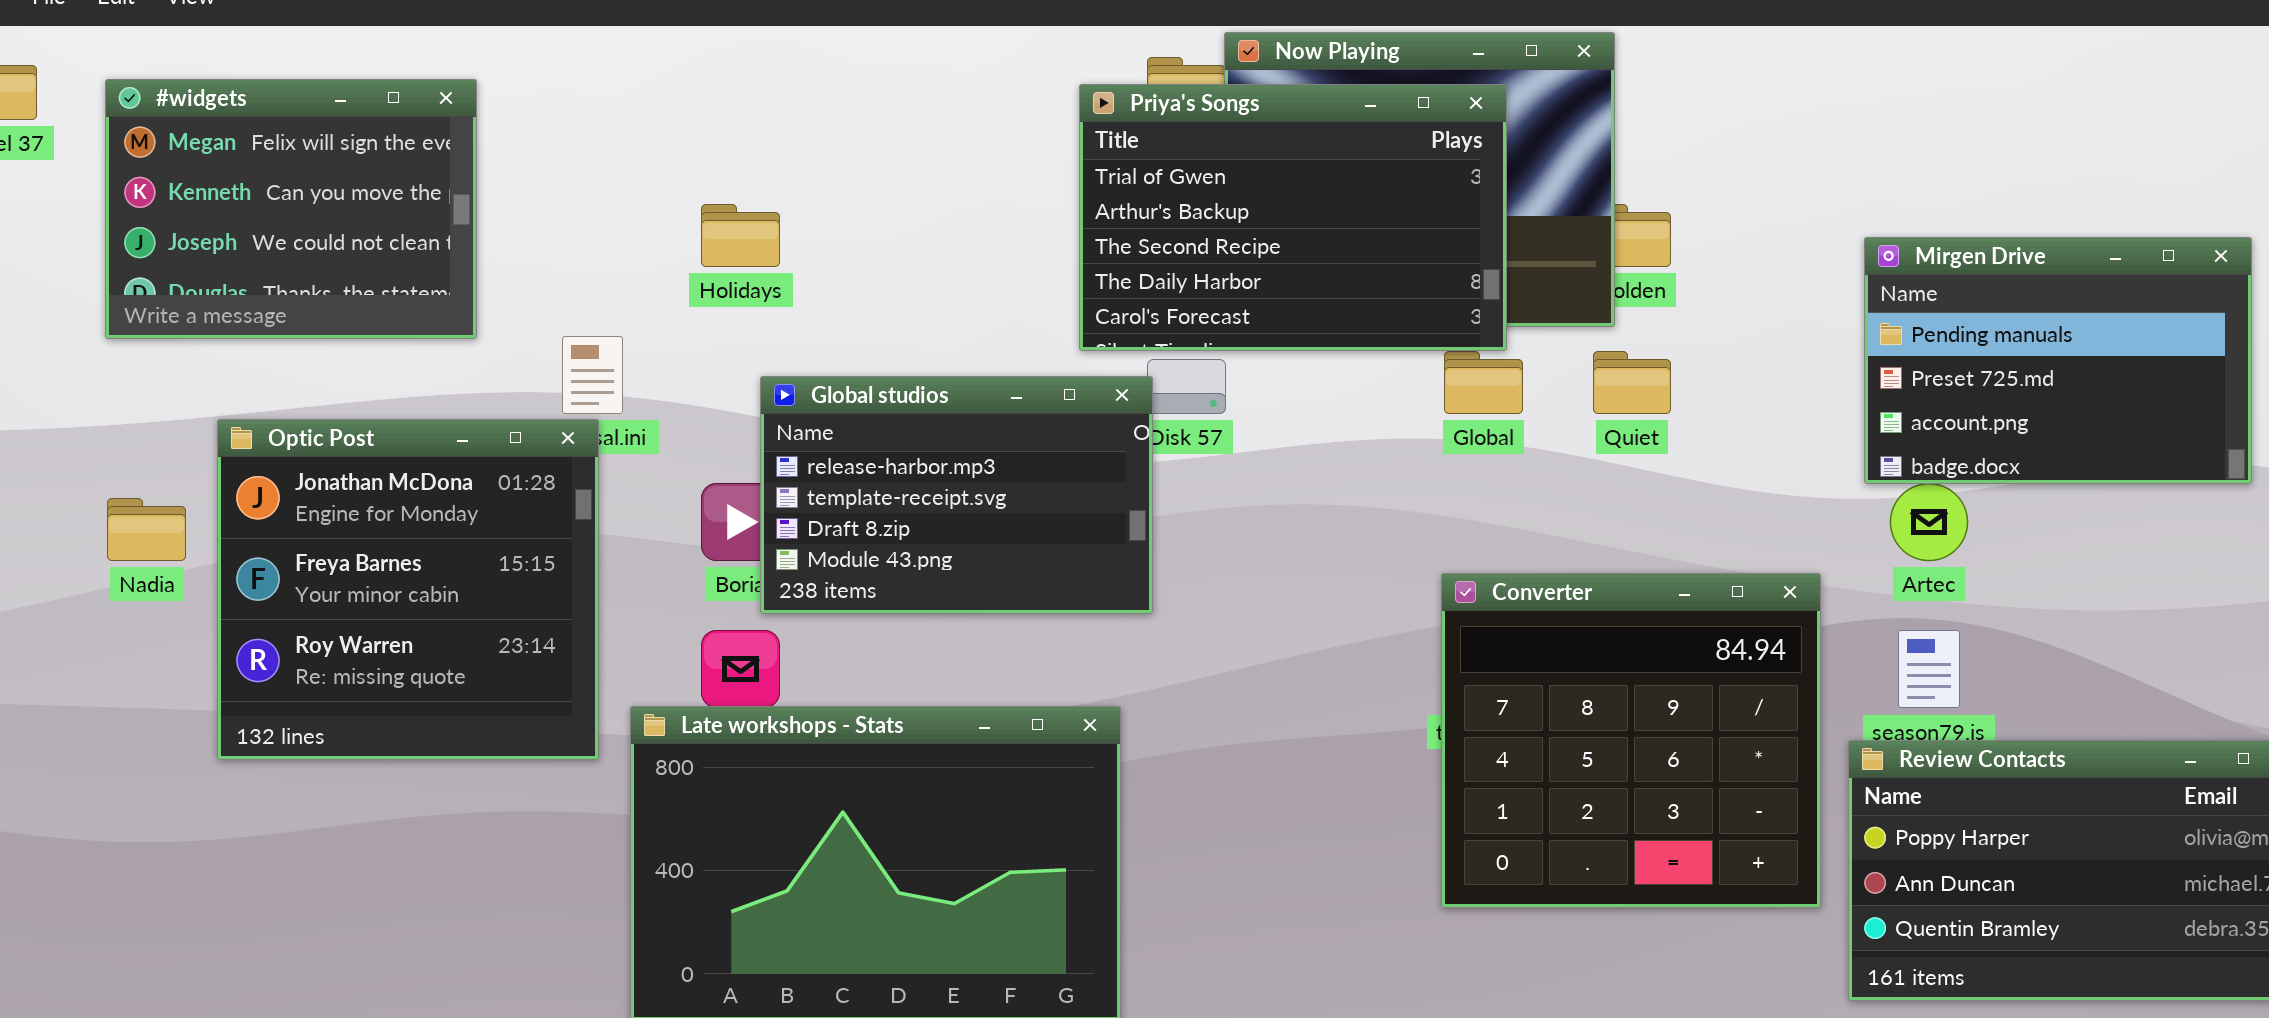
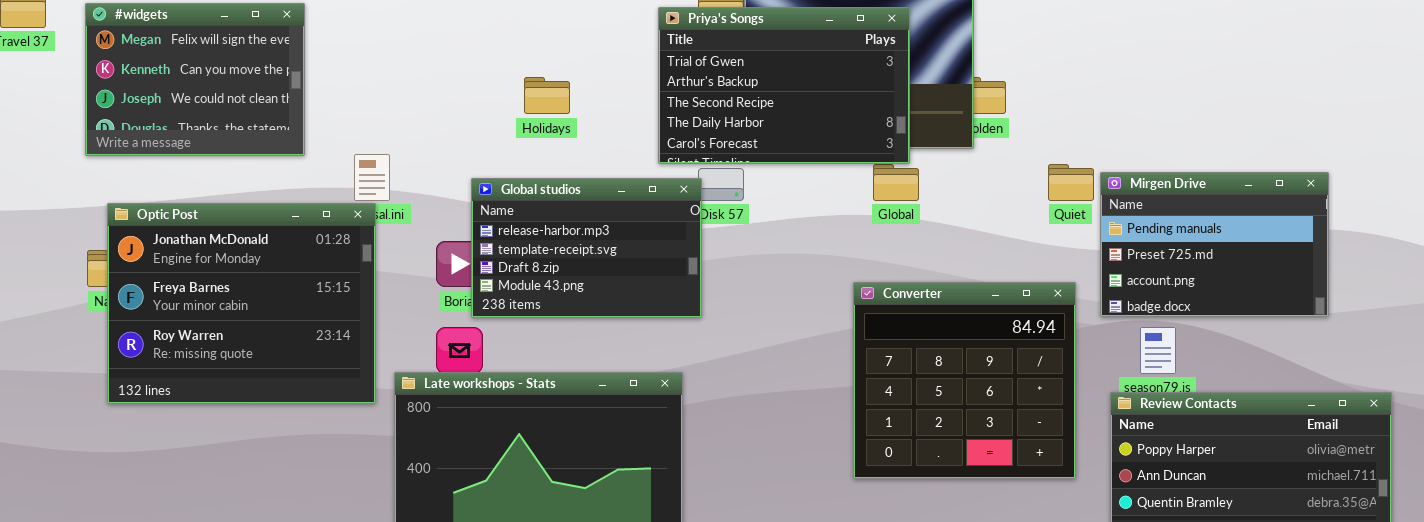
Holidays: [701,204,780,267] -> [524,77,570,114], moved
Mirgen Drive: [1864,237,2252,484] -> [1100,172,1329,317], moved
Quiet: [1593,351,1671,414] -> [1048,164,1094,201], moved
Optic Post: [217,419,599,760] -> [107,203,376,404], resized
Converter: [1441,573,1821,908] -> [853,282,1076,479], moved

